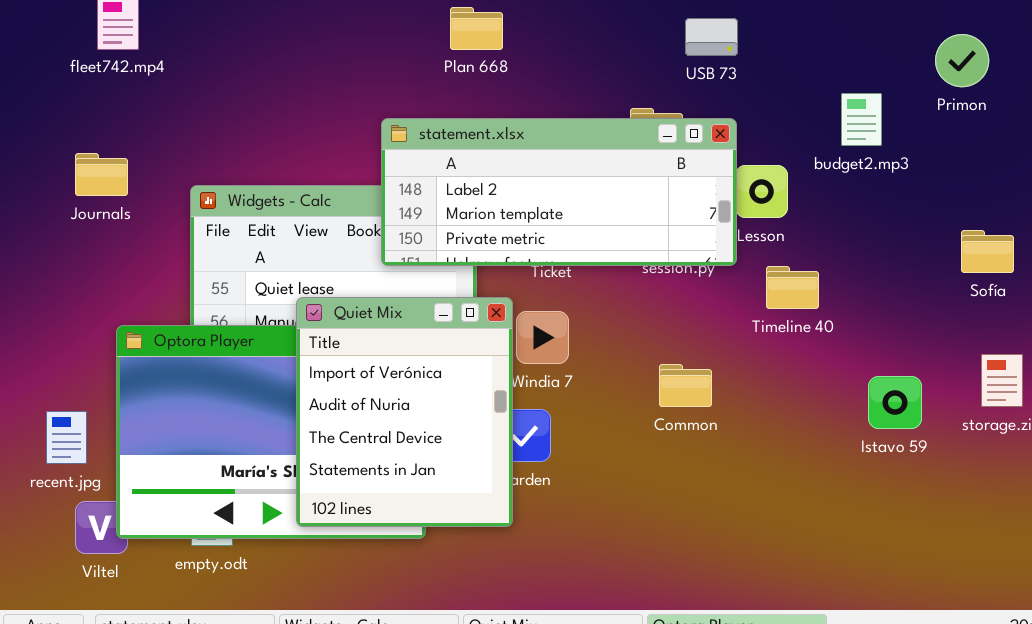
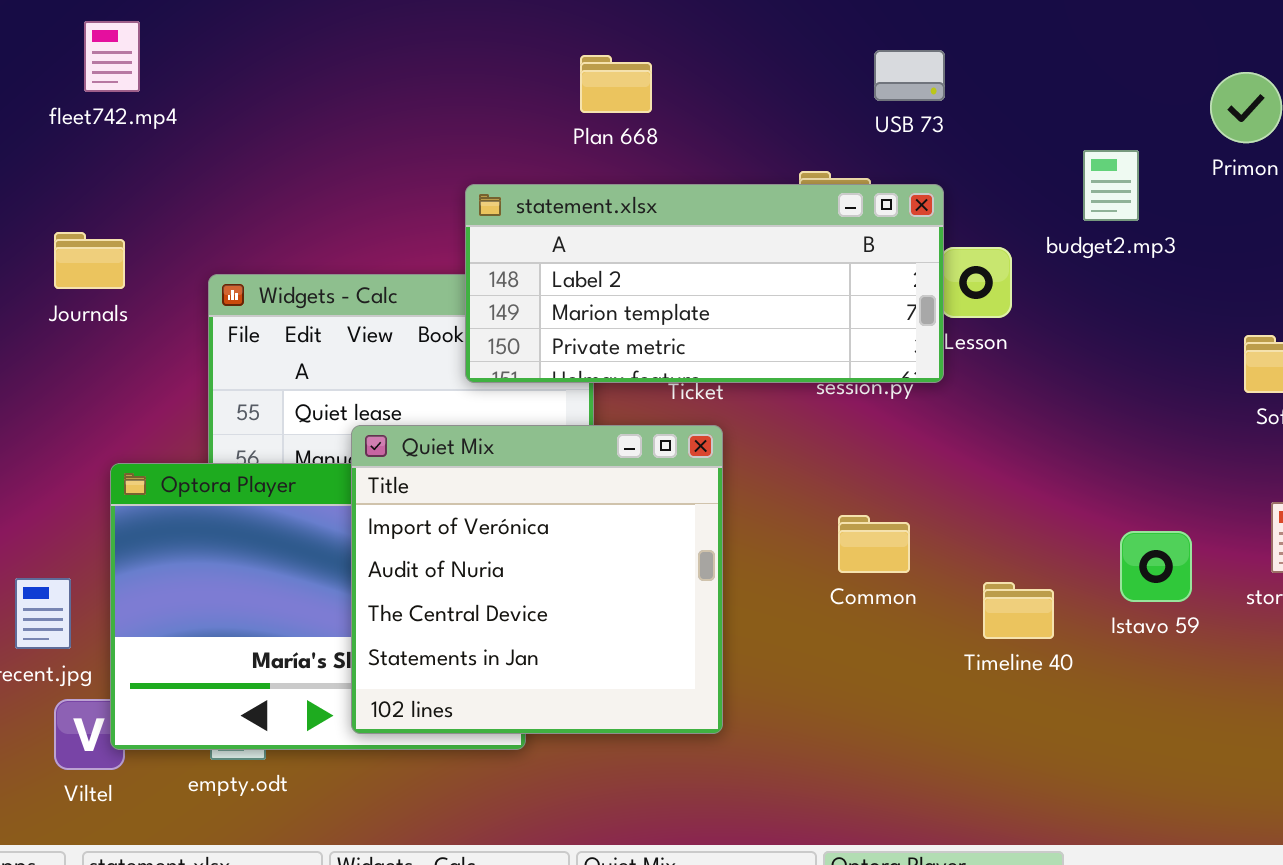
Plan 668: [450,7,503,50] -> [580,55,652,113], moved
Timeline 40: [766,266,819,309] -> [983,582,1054,639], moved
Quiet Mix: [296,297,513,527] -> [351,425,723,734], resized

